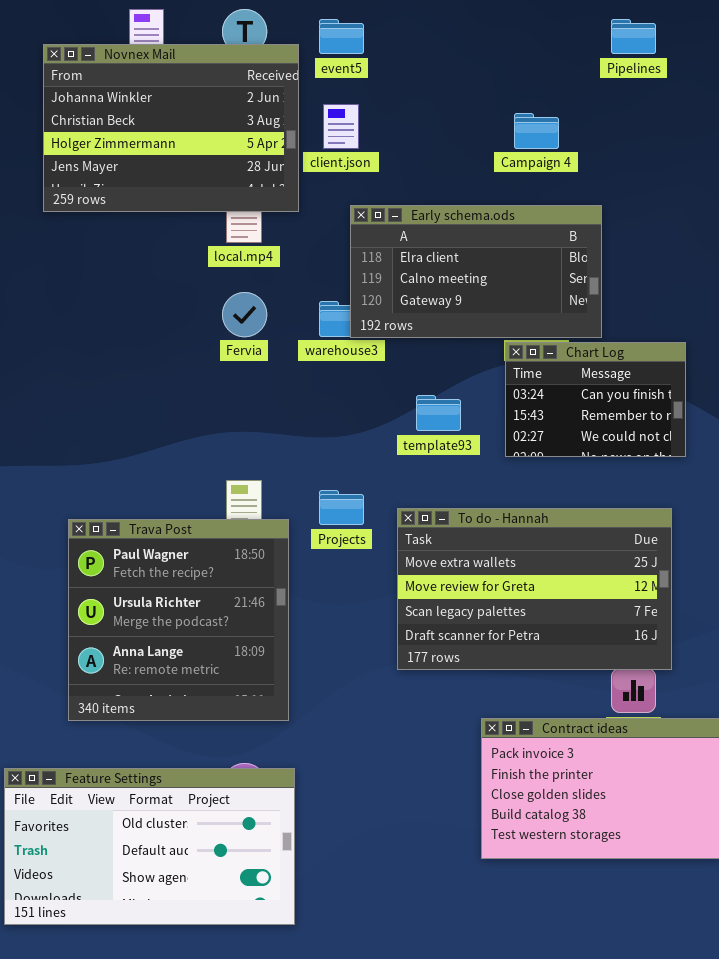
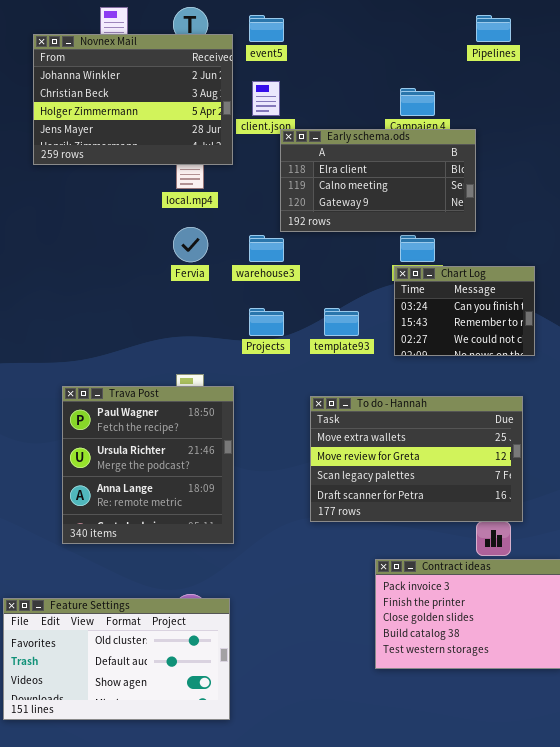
Early schema.ods: [350,205,602,338] -> [280,129,476,232], moved
Projects: [319,490,364,525] -> [249,308,284,336], moved
Trava Post: [68,519,289,721] -> [62,386,234,544], moved

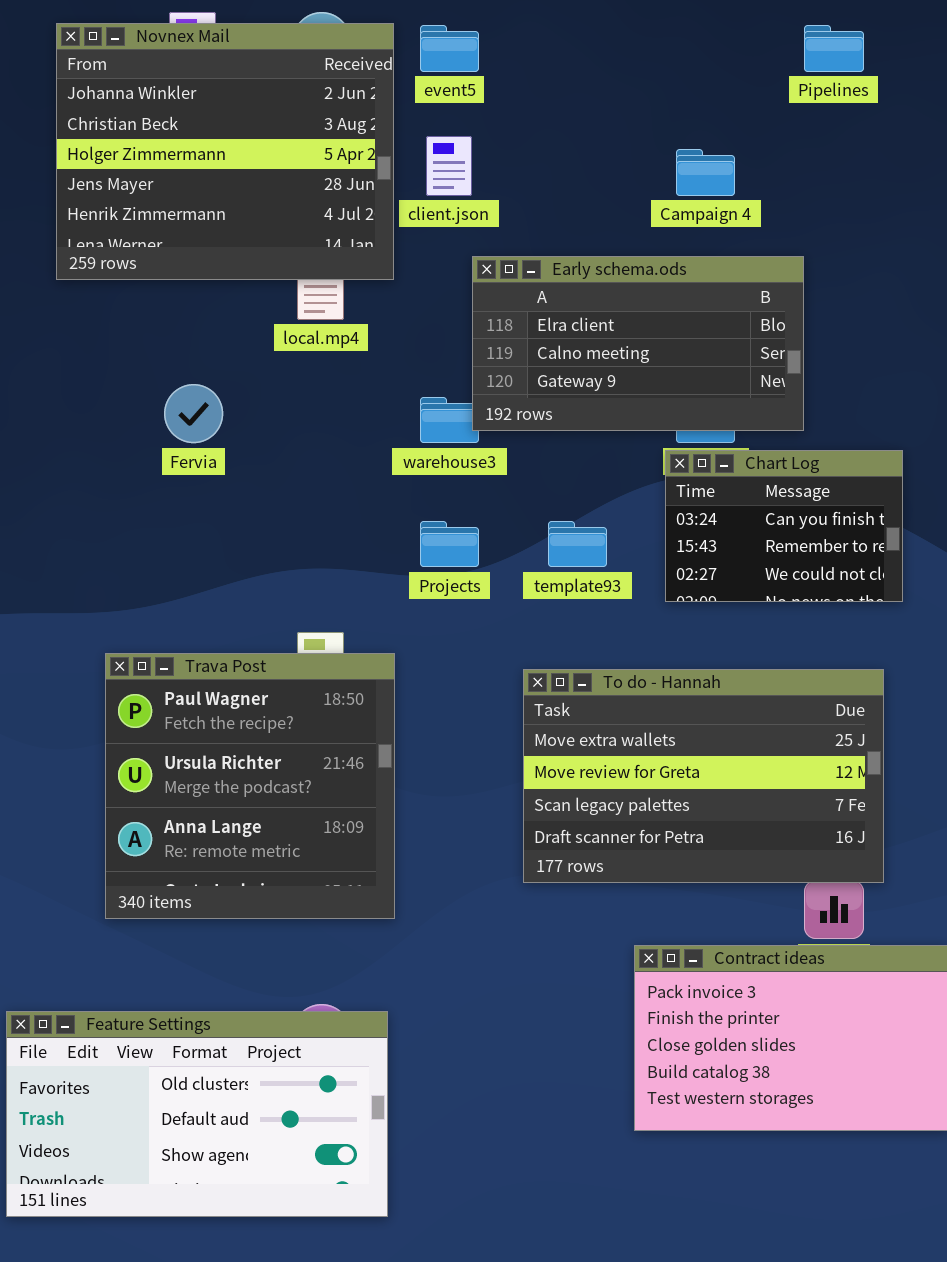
Novnex Mail: [33,34,233,165] -> [56,23,394,280], resized
Early schema.ods: [280,129,476,232] -> [472,256,804,431], moved
Fervia: [173,227,208,262] -> [164,384,223,443], moved

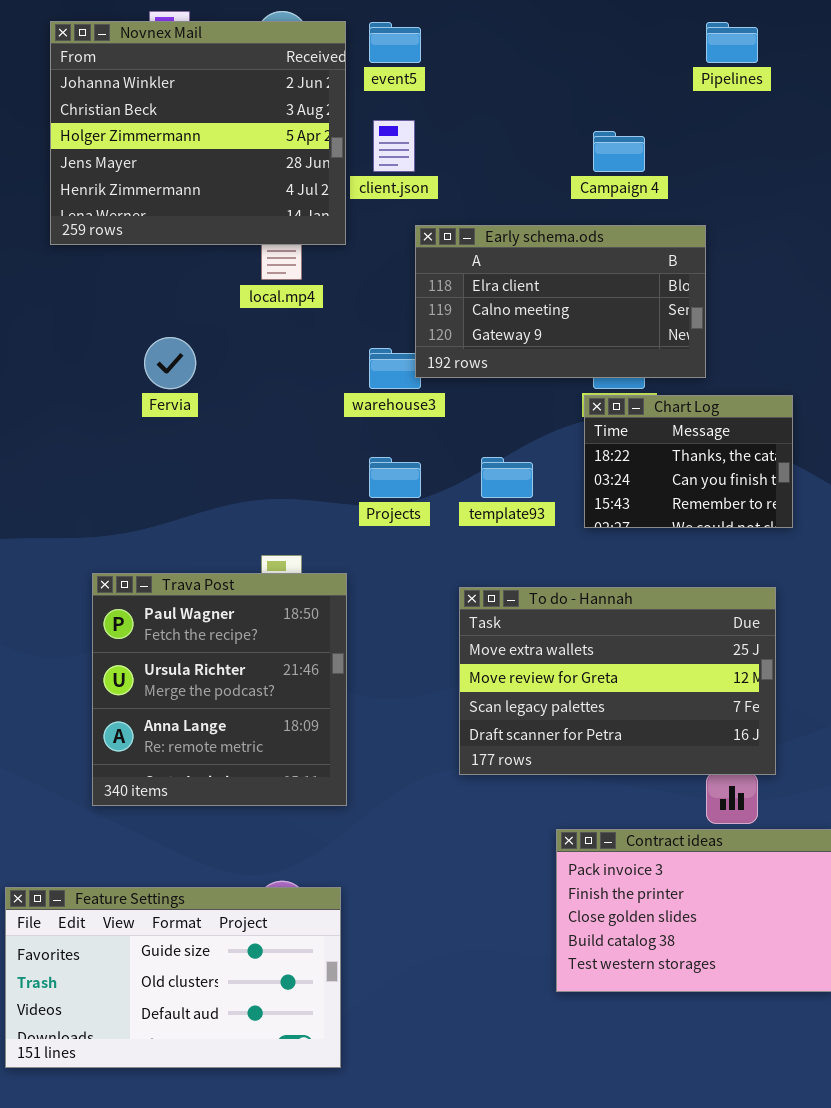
Chart Log: [665,450,903,602] -> [584,395,793,528], scrolled up 1 row
Feature Settings: [6,1011,388,1217] -> [5,887,341,1068], scrolled up 1 row

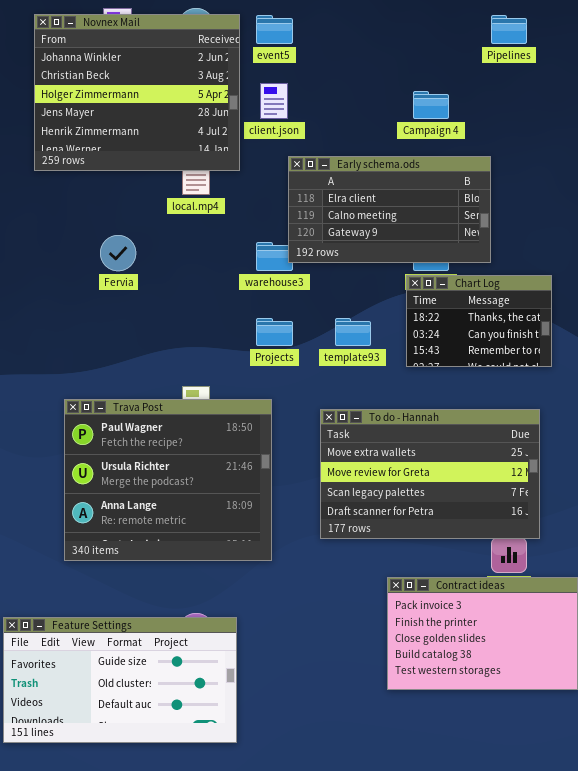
Trava Post: [92,573,347,806] -> [64,399,272,561], resized

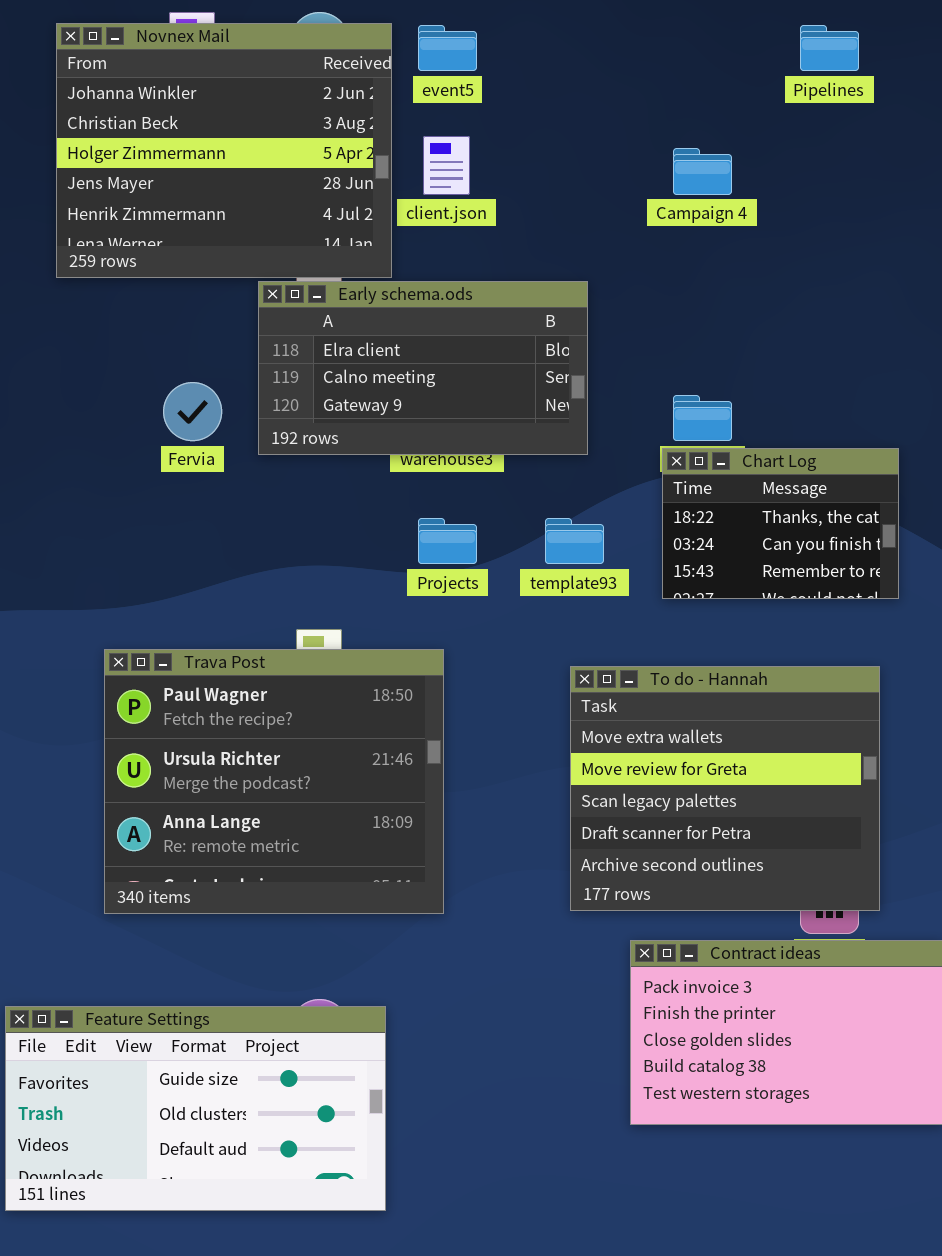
Early schema.ods: [288,156,491,263] -> [258,281,588,455], moved
To do - Hannah: [320,409,540,539] -> [570,666,880,911], resized

